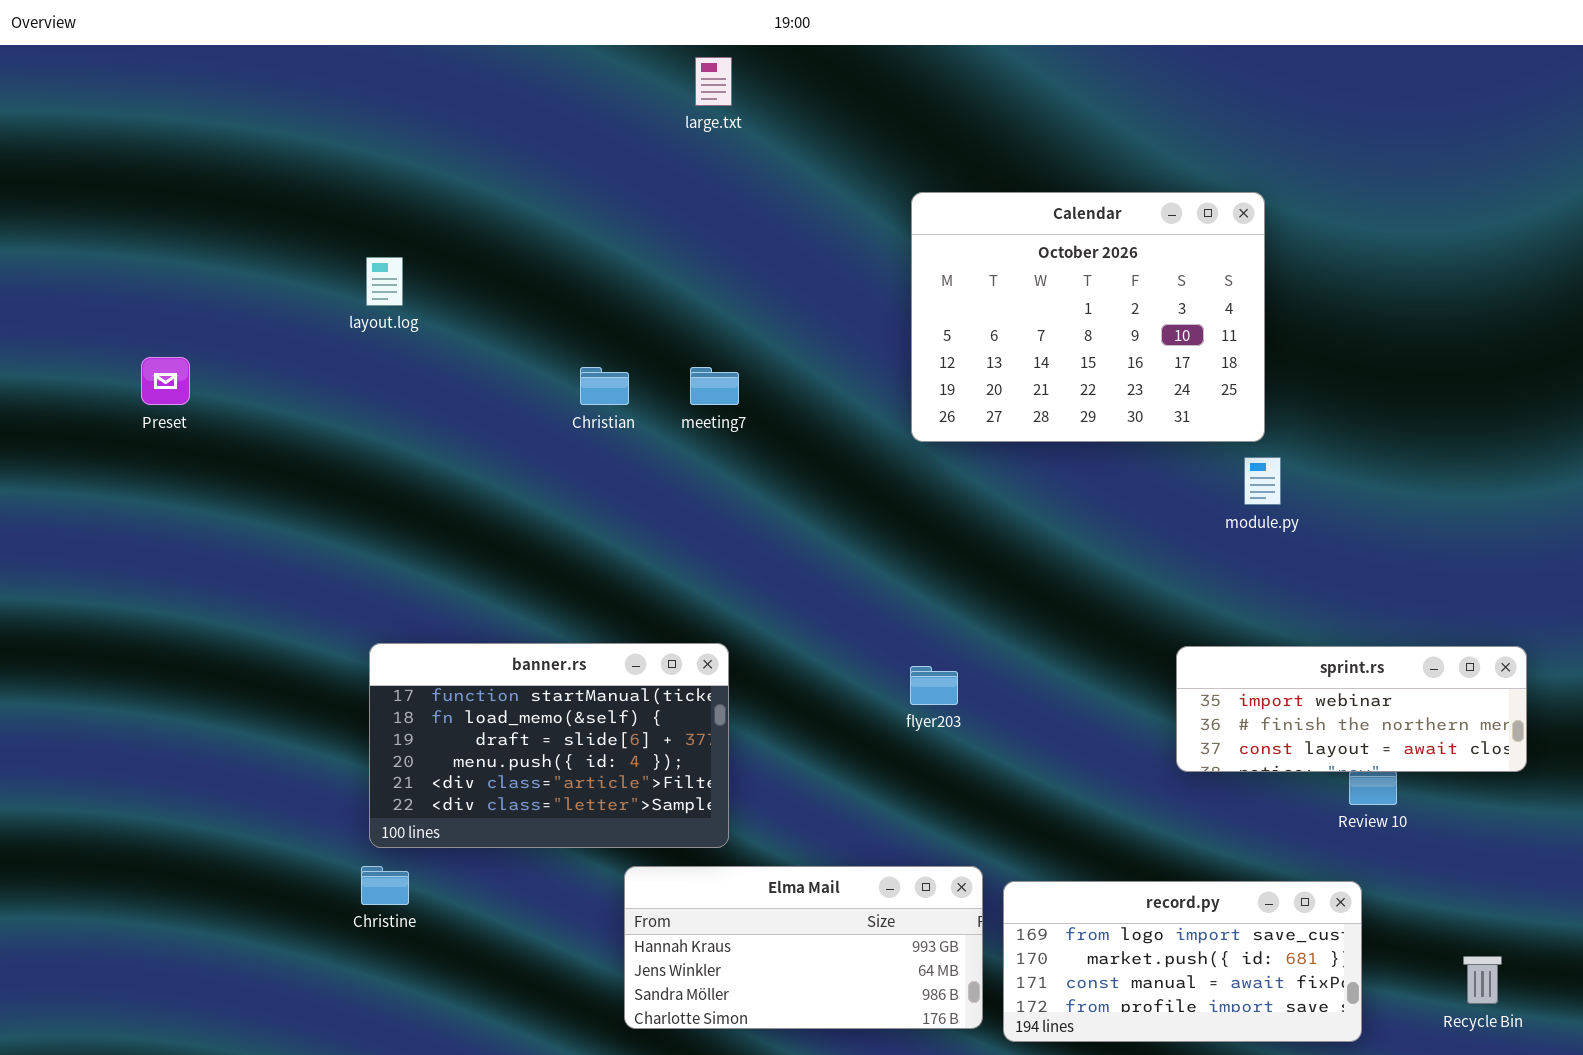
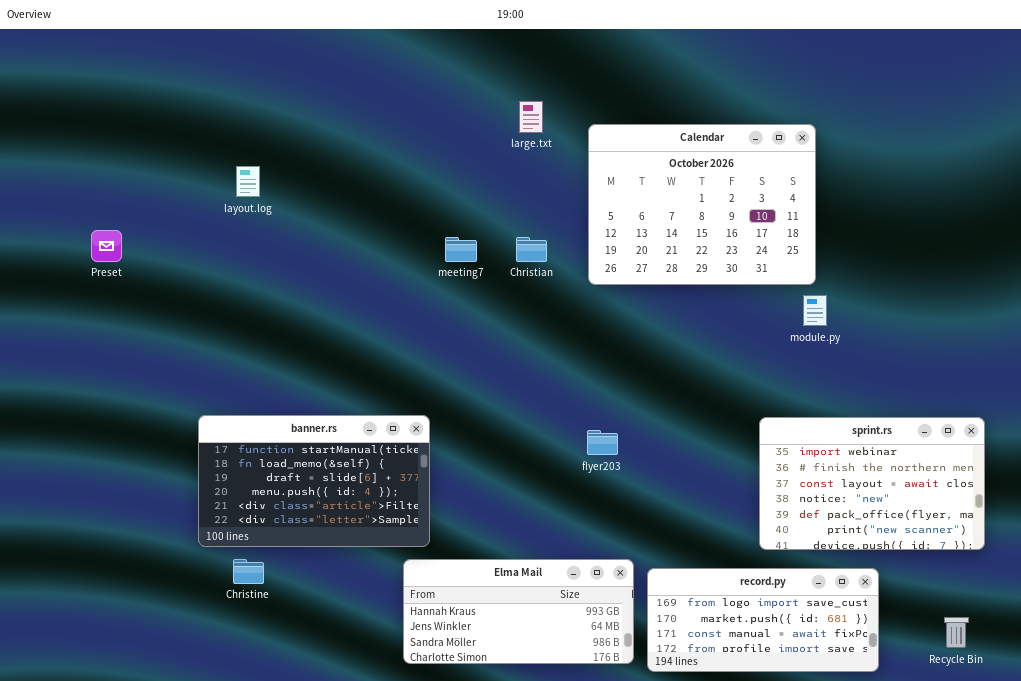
large.txt: [695,57,732,106] -> [519,101,543,133], moved
Christian: [580,367,629,405] -> [516,237,547,262], moved
banner.rs: [369,643,729,848] -> [198,415,430,547], moved
sprint.rs: [1176,646,1527,772] -> [759,417,985,550], resized

